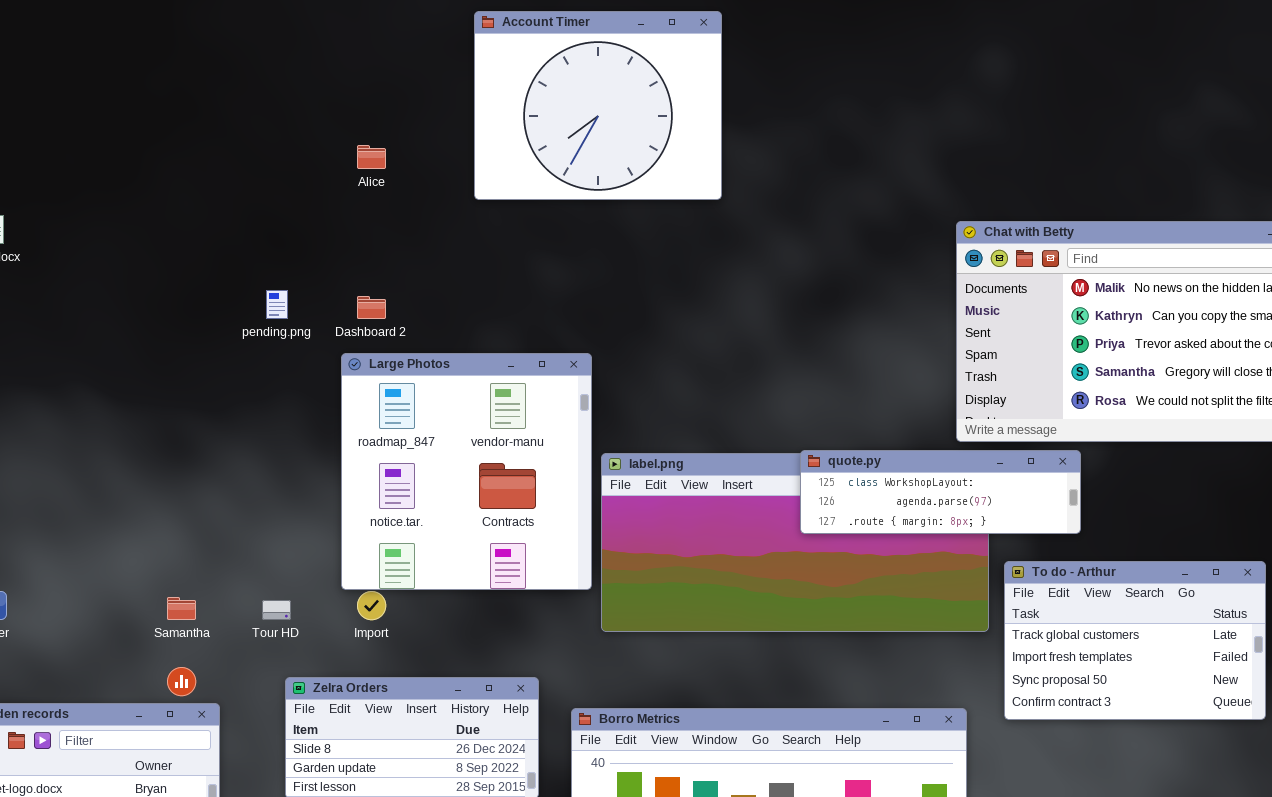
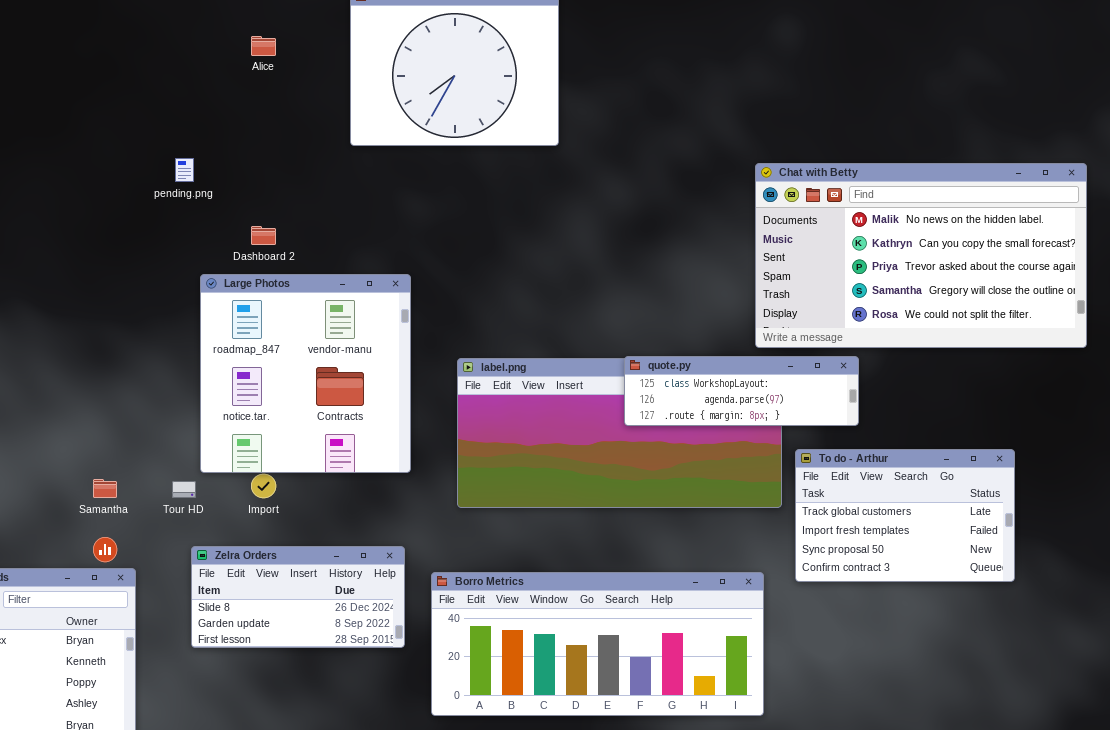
Alice: [357,145,386,169] -> [251,36,276,56], moved
pending.png: [266,290,288,319] -> [175,158,194,182], moved
Large Photos: [341,353,592,590] -> [200,274,411,473], moved

